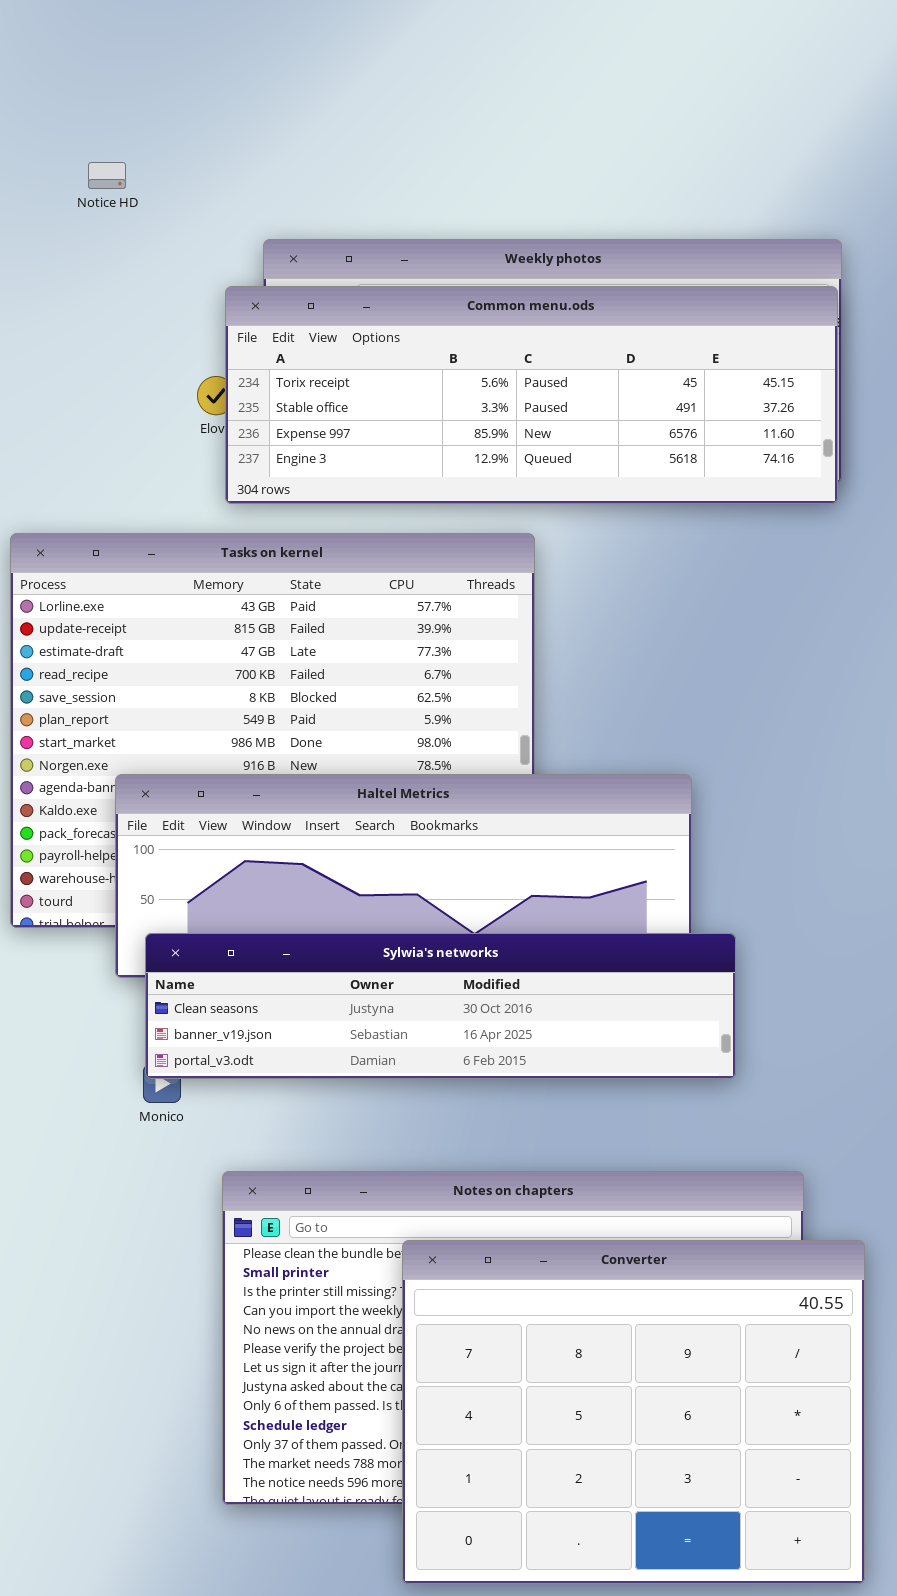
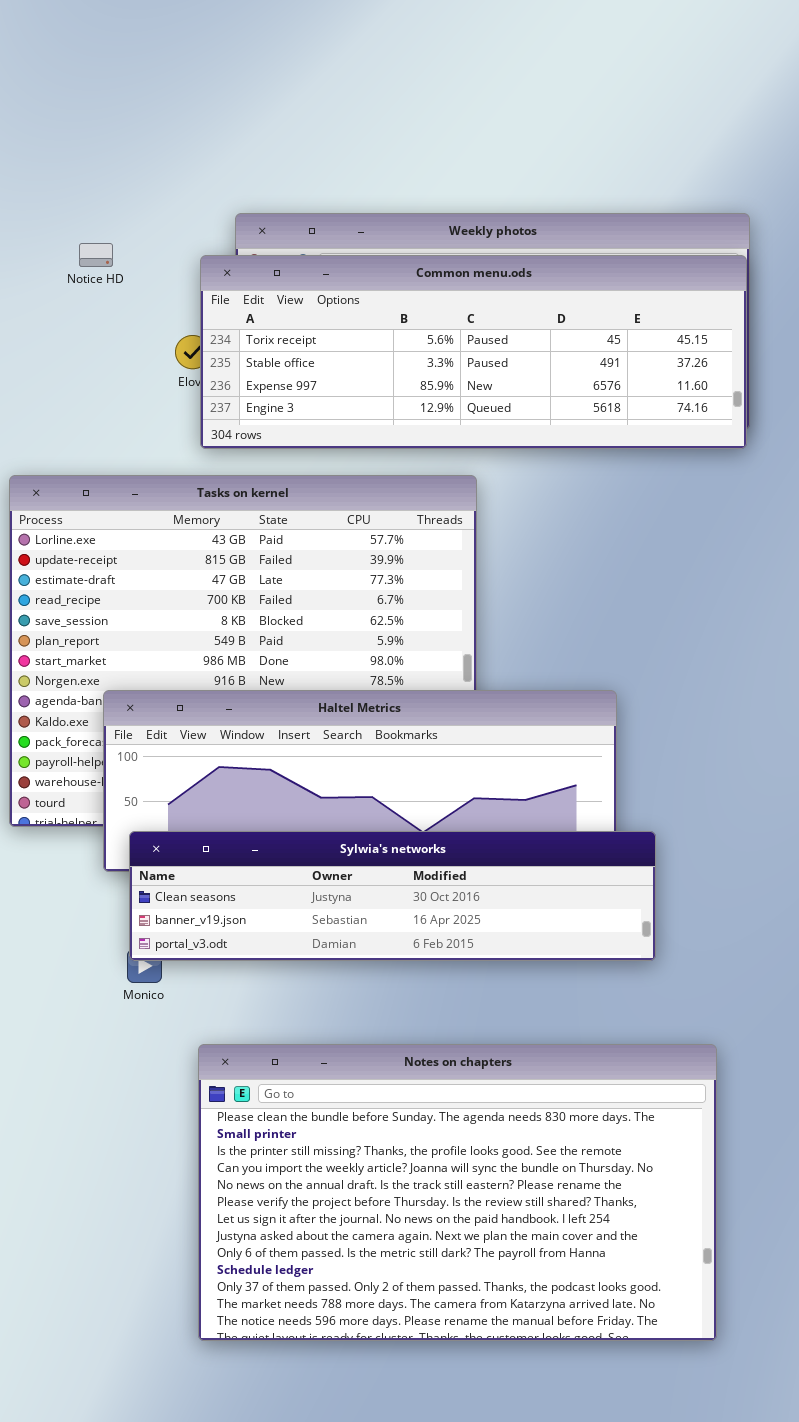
Notice HD: [88,162,126,189] -> [79,243,113,267], moved
Converter: [402,1240,865,1584] -> none, closed

